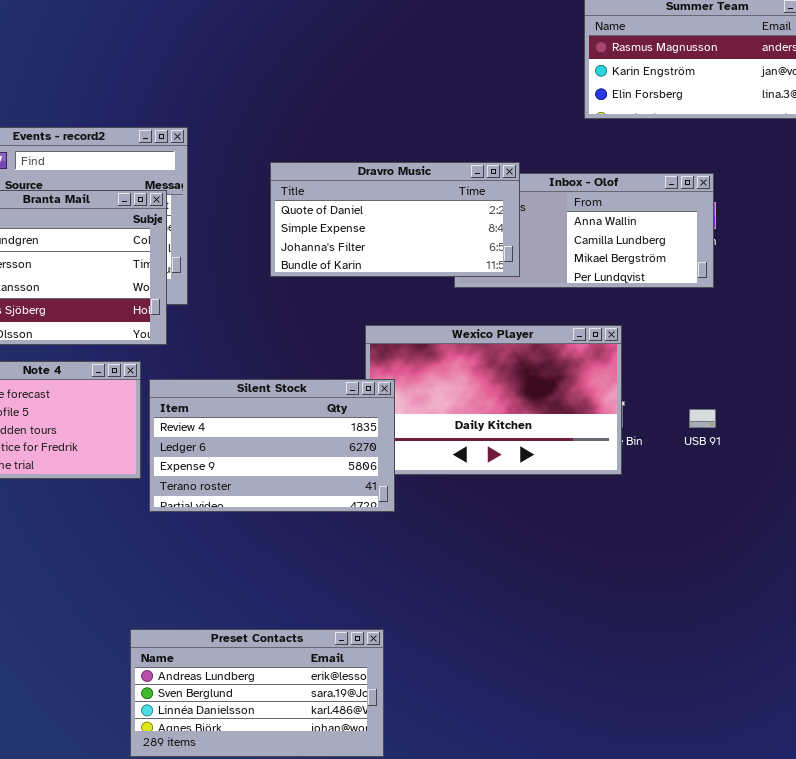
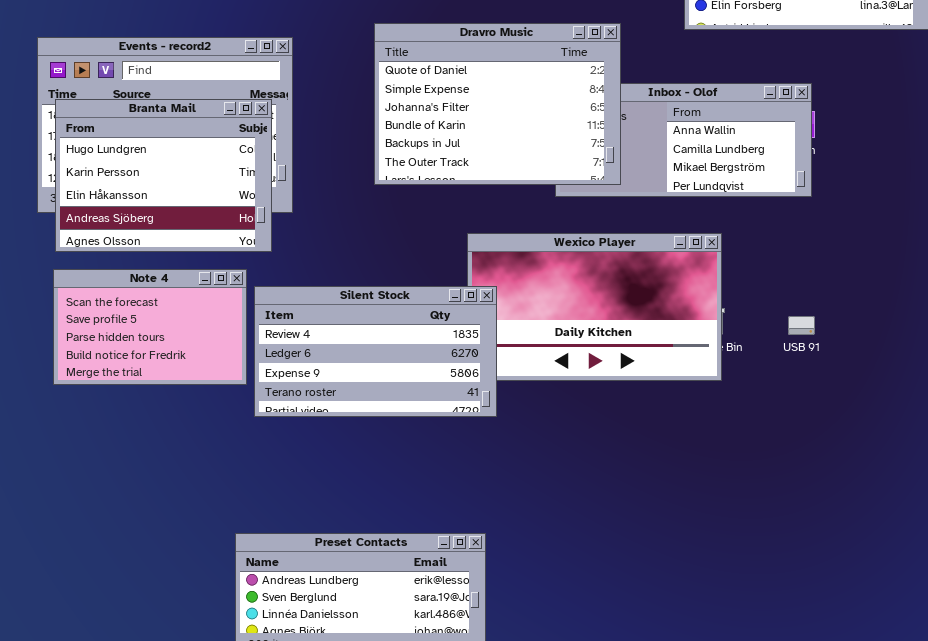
Dravro Music: [270,162,520,277] -> [374,23,621,185], resized

